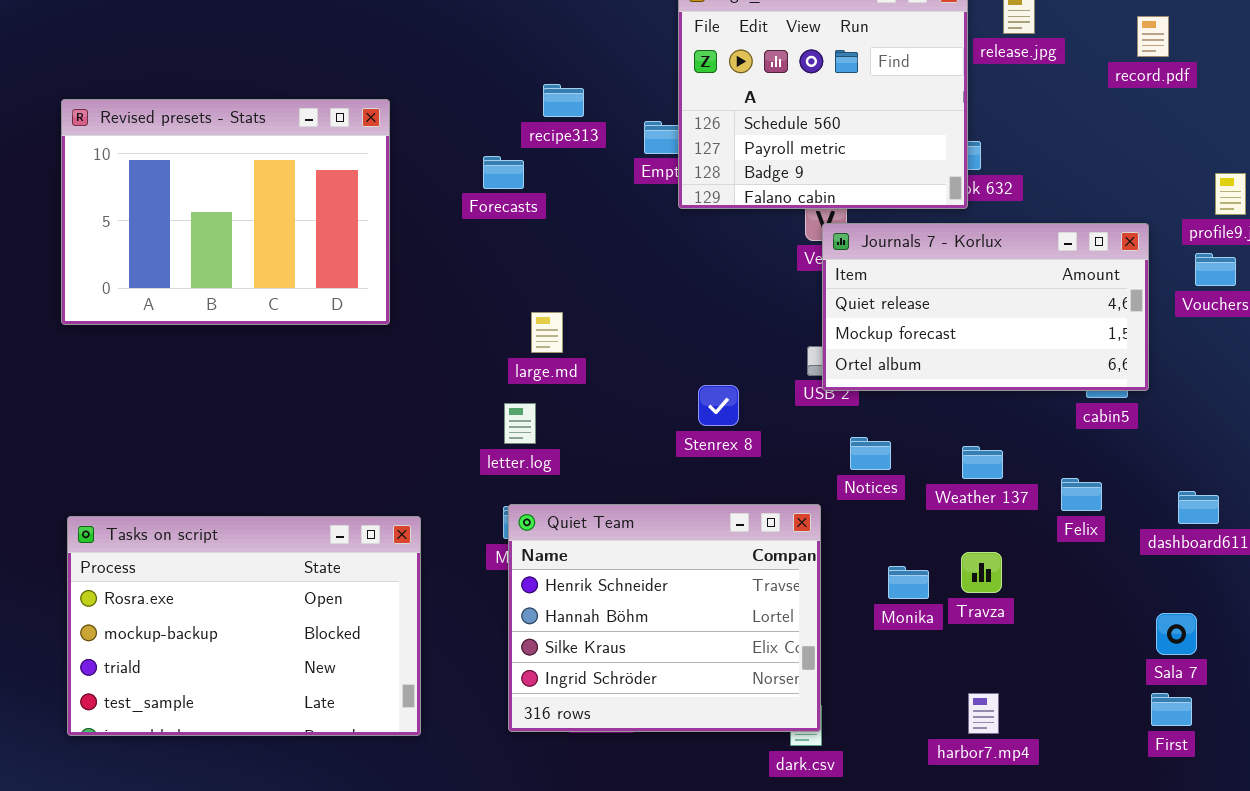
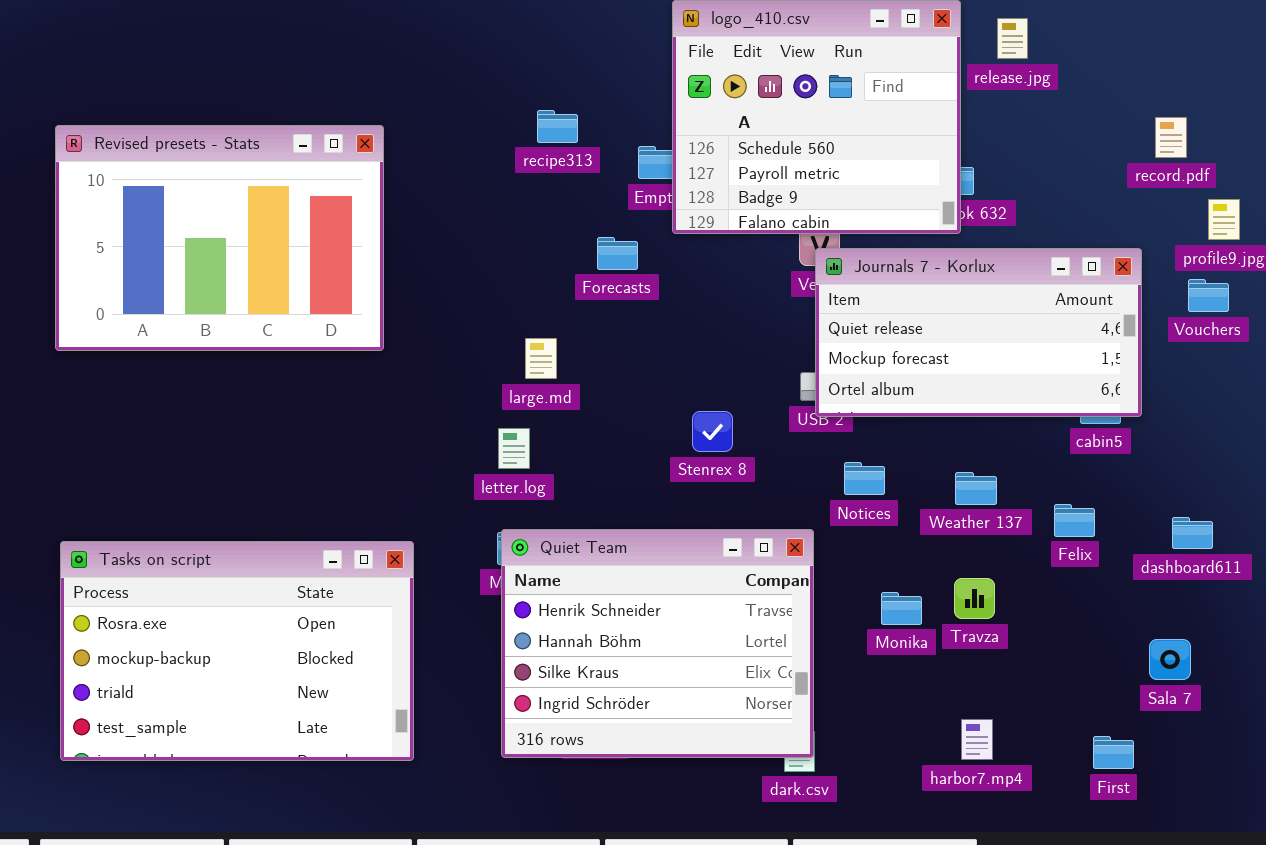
record.pdf: [1137,16,1169,57] -> [1155,117,1187,158], moved
Forecasts: [483,156,524,189] -> [597,237,638,270], moved
First: [1151,693,1192,726] -> [1093,736,1134,769], moved

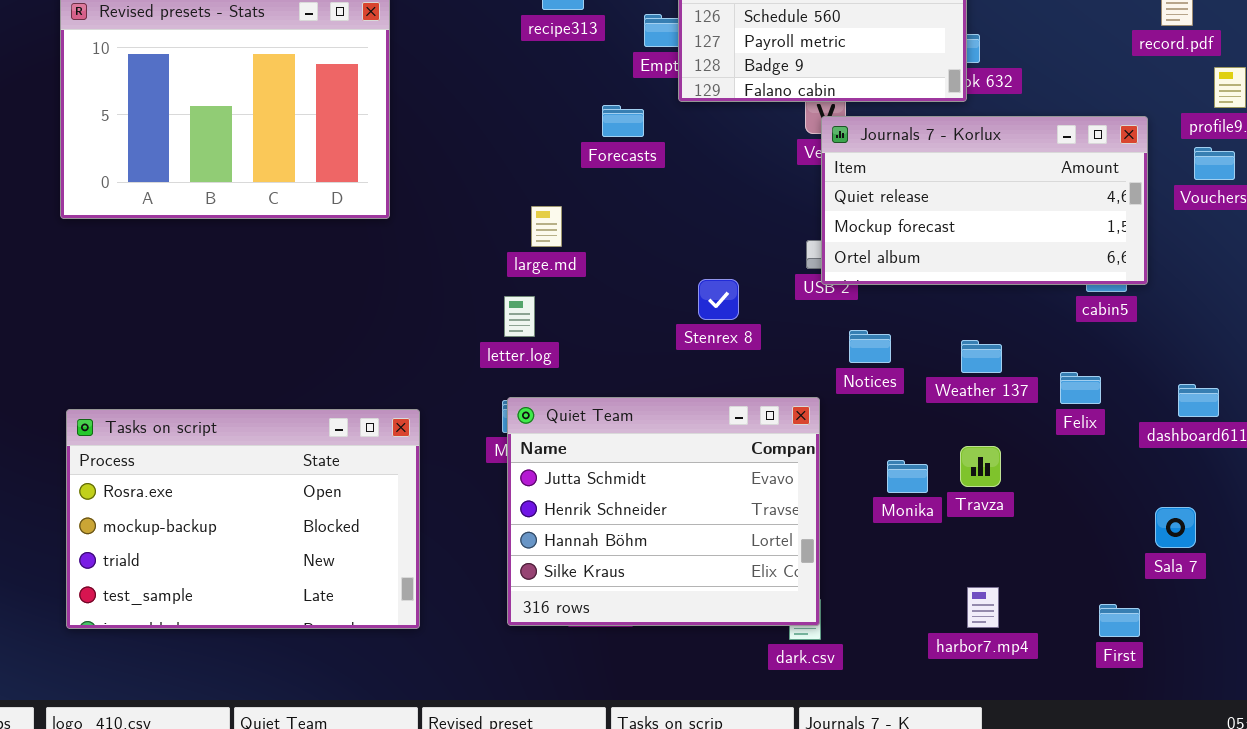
Quiet Team: [501,529,814,758] -> [507,397,820,626], scrolled up 1 row

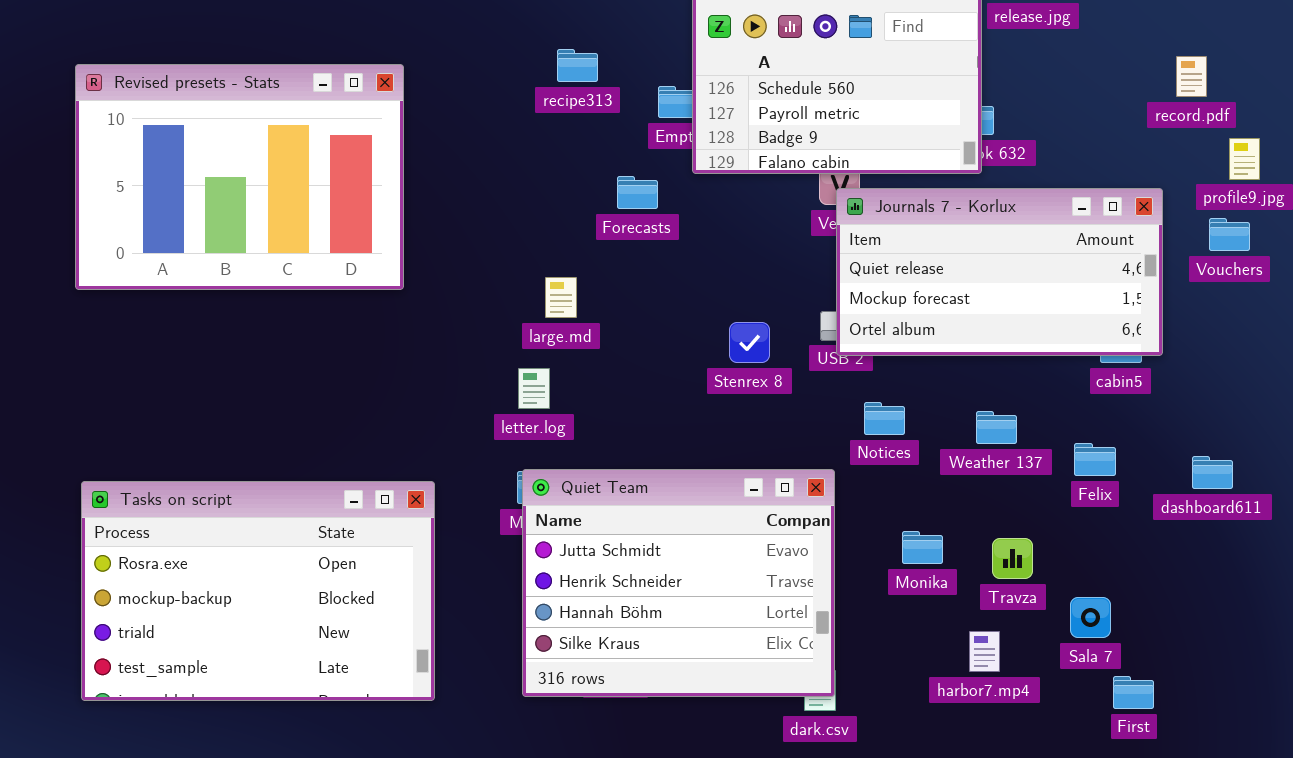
Stenrex 8: [698,279,739,320] -> [729,322,770,363], moved
Travza: [960,446,1001,487] -> [992,538,1033,579], moved
Sala 7: [1155,507,1196,548] -> [1070,597,1111,638], moved
harbor7.mp4: [967,587,999,628] -> [969,631,1000,672], moved

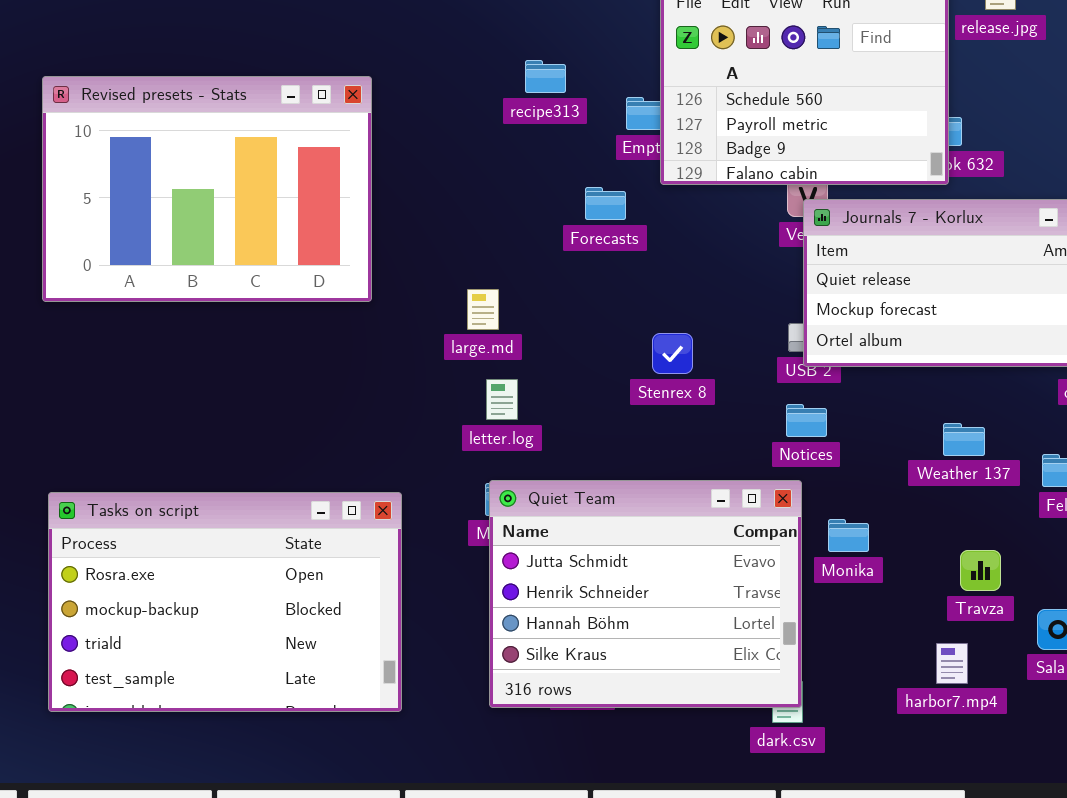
large.md: [545,277,577,318] -> [467,289,499,330], moved
Stenrex 8: [729,322,770,363] -> [652,333,693,374], moved
Notices: [864,402,905,435] -> [786,404,827,437], moved
Monika: [902,531,943,564] -> [828,519,869,552], moved

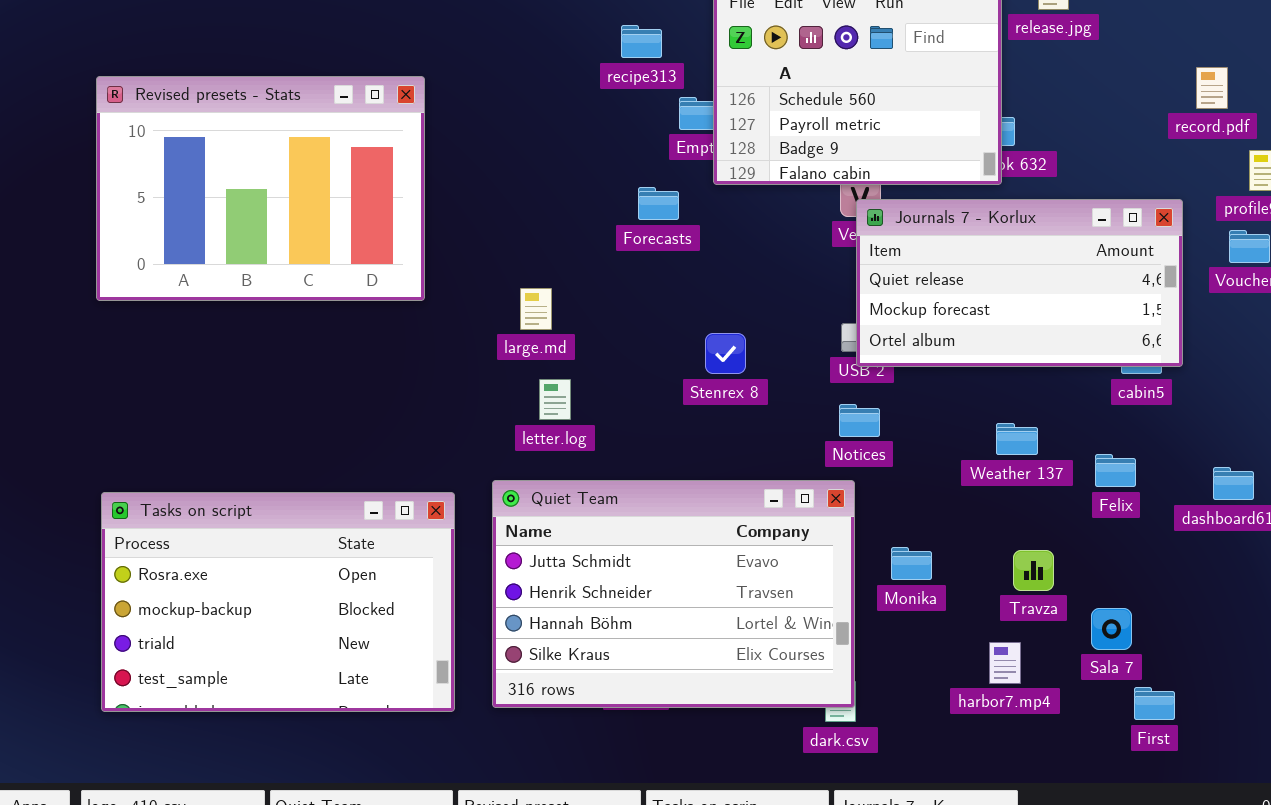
recipe313: [525,60,566,93] -> [621,25,662,58], moved
Quiet Team: [489,480,802,708] -> [492,480,855,708], resized
Monika: [828,519,869,552] -> [891,547,932,580], moved

